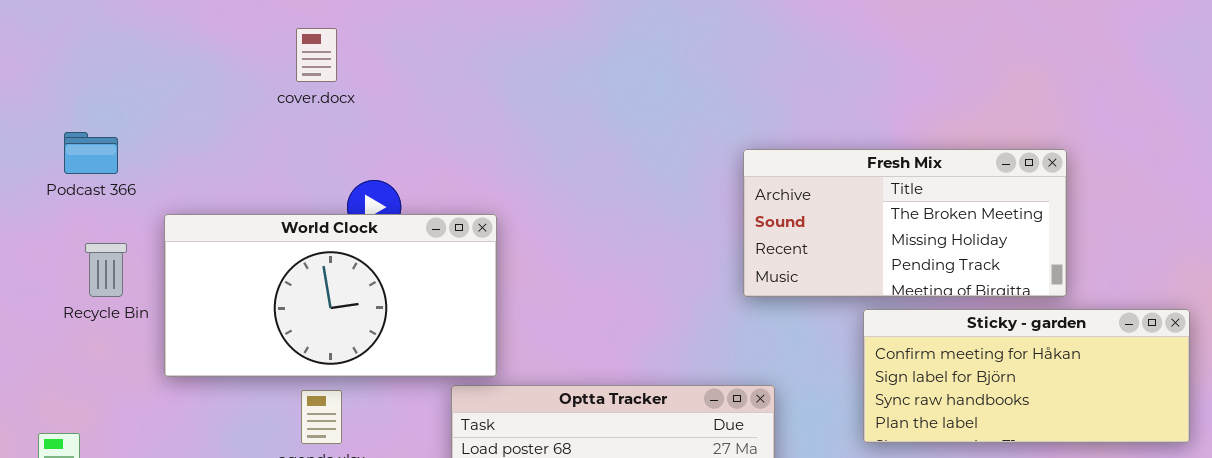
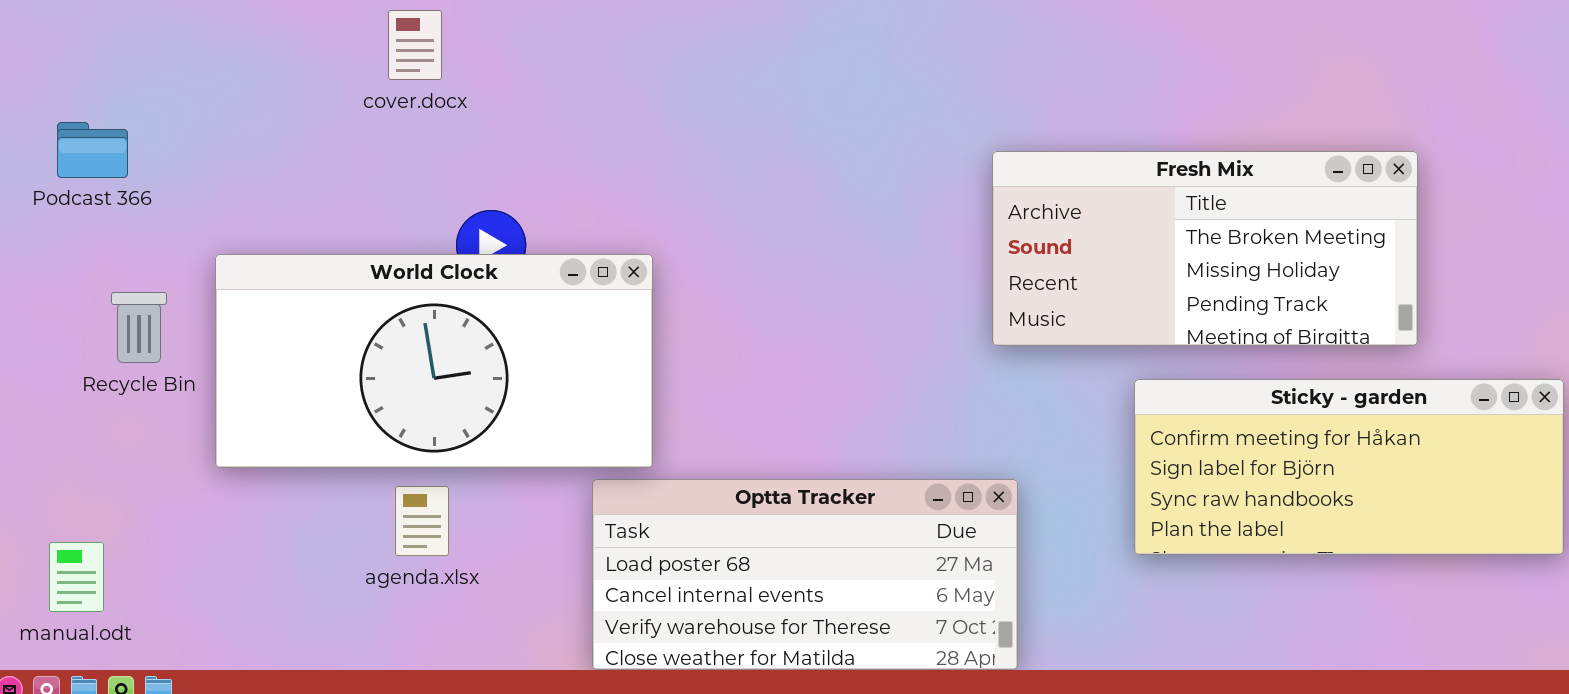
Podcast 366: [64,132,118,174] -> [57,122,128,178], moved
Fresh Mix: [743,149,1067,297] -> [992,151,1418,346], moved

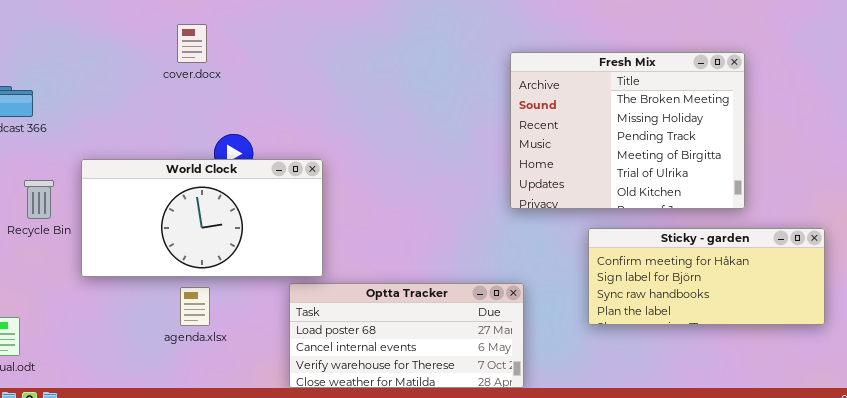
Fresh Mix: [992,151,1418,346] -> [510,52,745,209], resized

